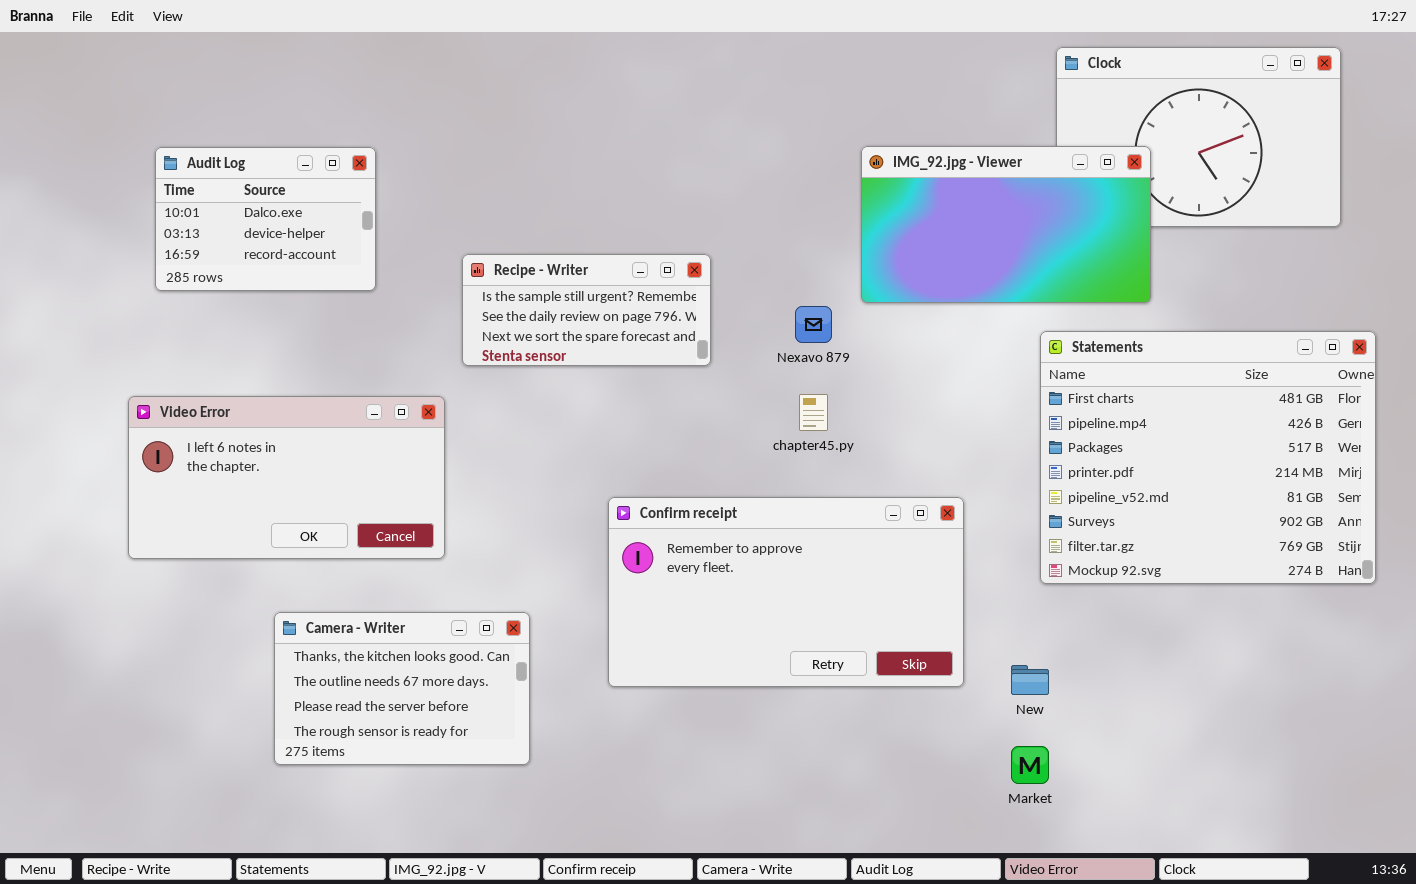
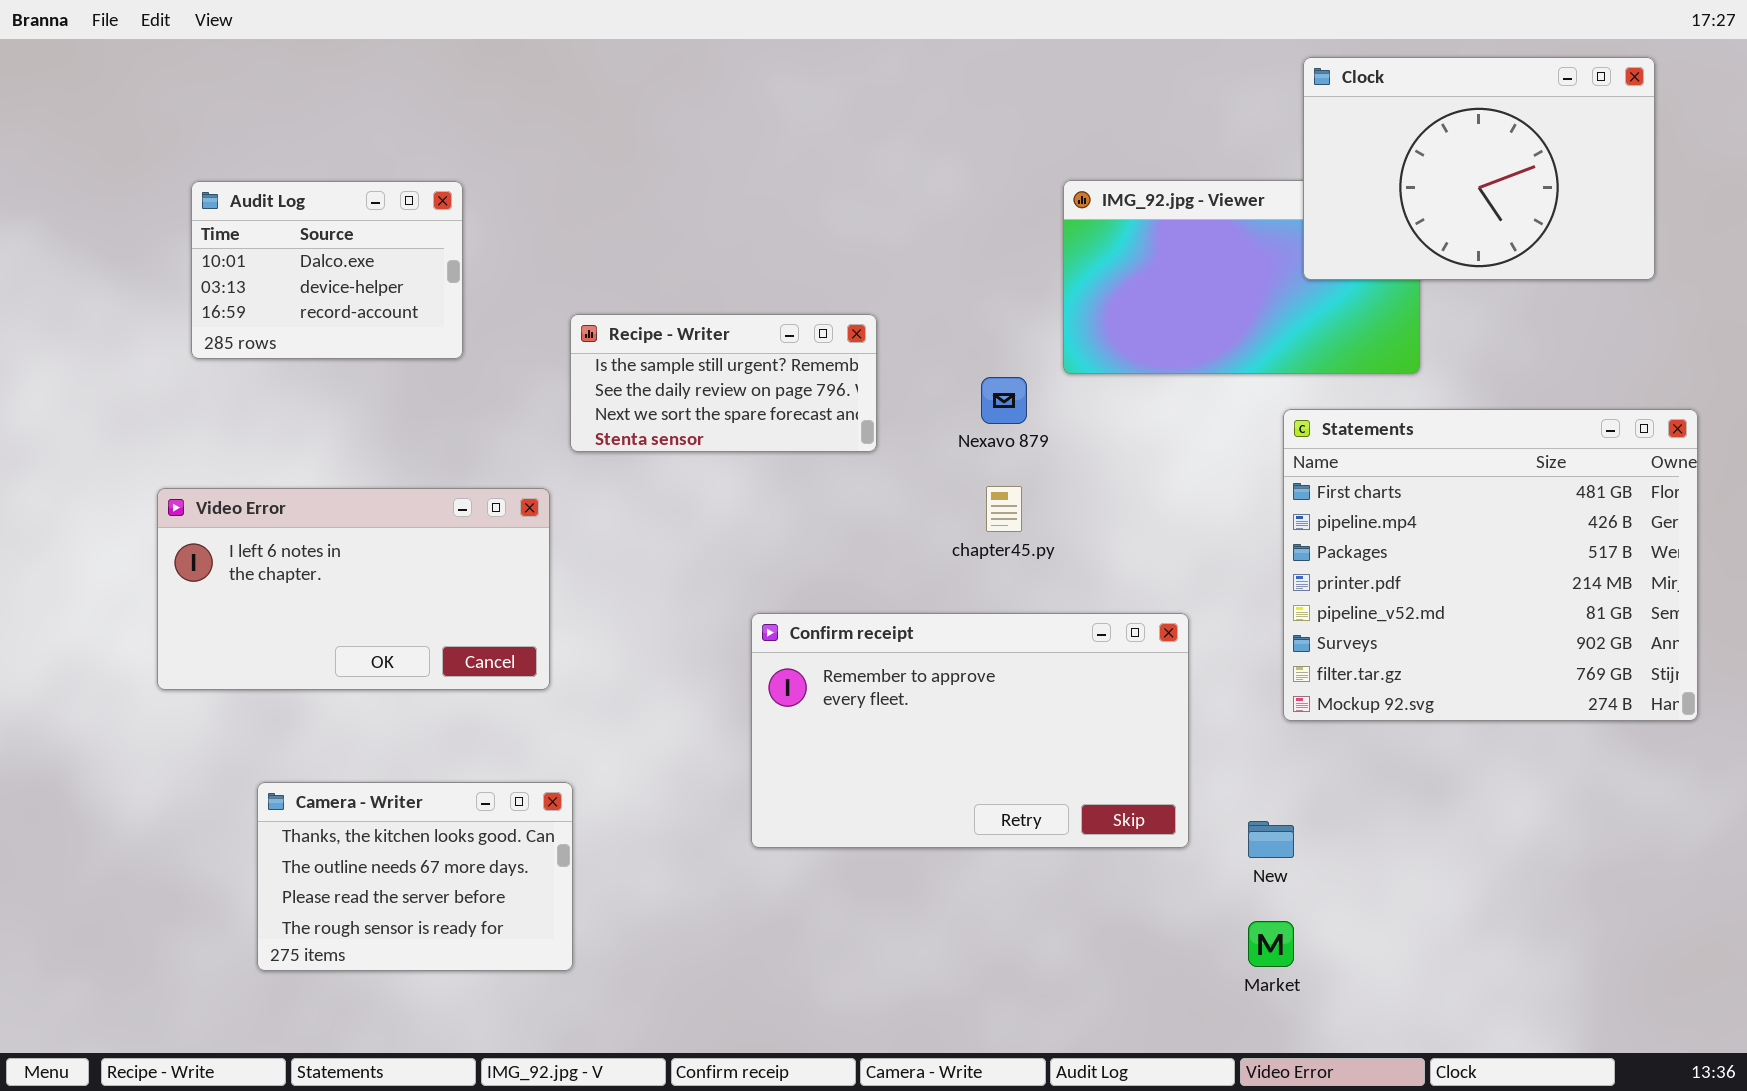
Clock: [1056,47,1341,227] -> [1303,57,1655,280], raised
Camera - Writer: [274,612,530,765] -> [257,782,573,971], moved

